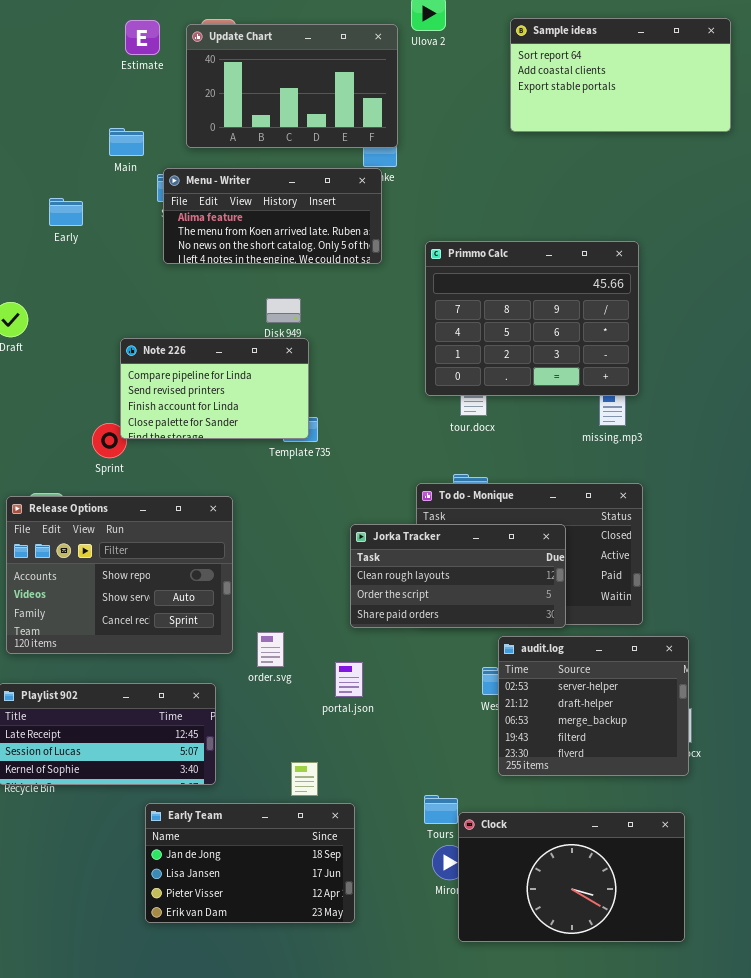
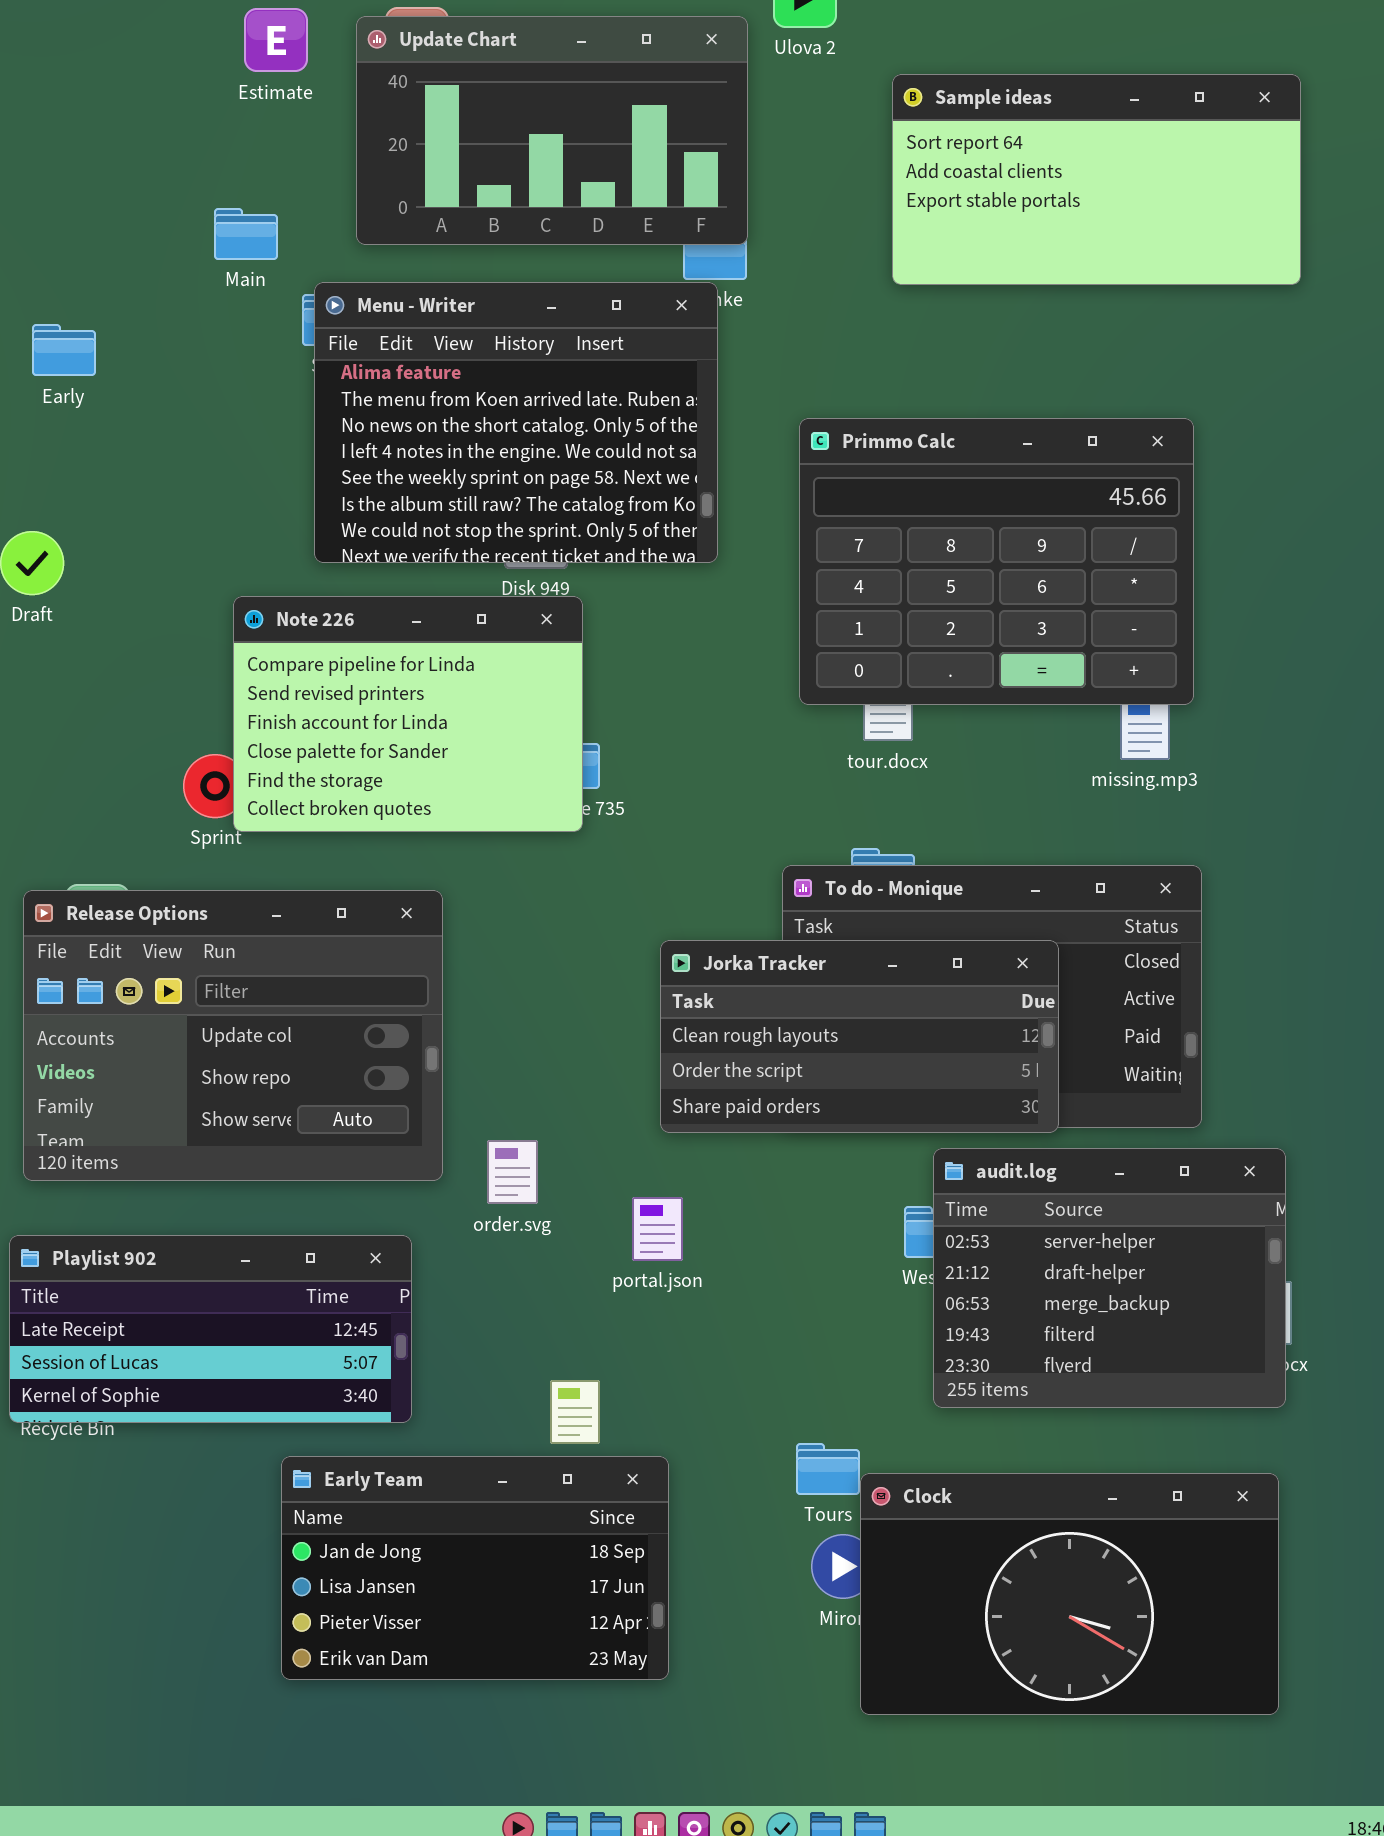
Sample ideas: [510,18,731,132] -> [892,74,1301,285], moved
Menu - Writer: [163,168,382,264] -> [314,282,718,563], resized
Early: [49,198,83,226] -> [32,324,96,376], moved
Note 226: [120,338,309,439] -> [233,596,583,832], resized
Release Options: [6,496,233,654] -> [23,890,443,1181], scrolled up 1 row

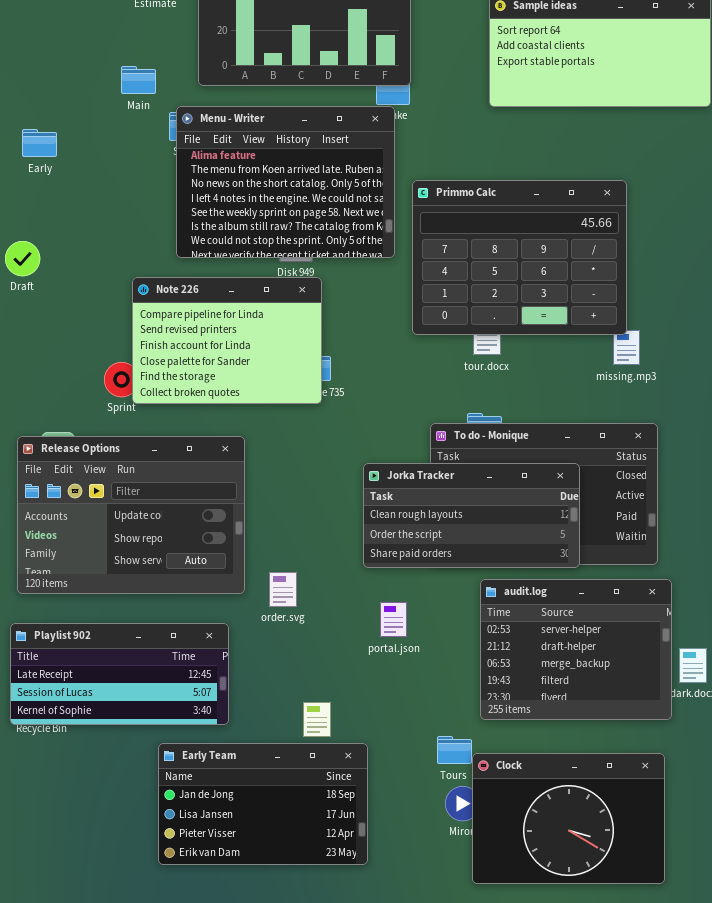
Primmo Calc: [799,418,1194,705] -> [412,180,627,335], moved
audit.log: [933,1148,1286,1408] -> [480,579,672,720], moved
portal.json: [632,1197,683,1261] -> [380,602,407,637], moved
Clock: [860,1473,1279,1715] -> [472,753,665,884], resized

